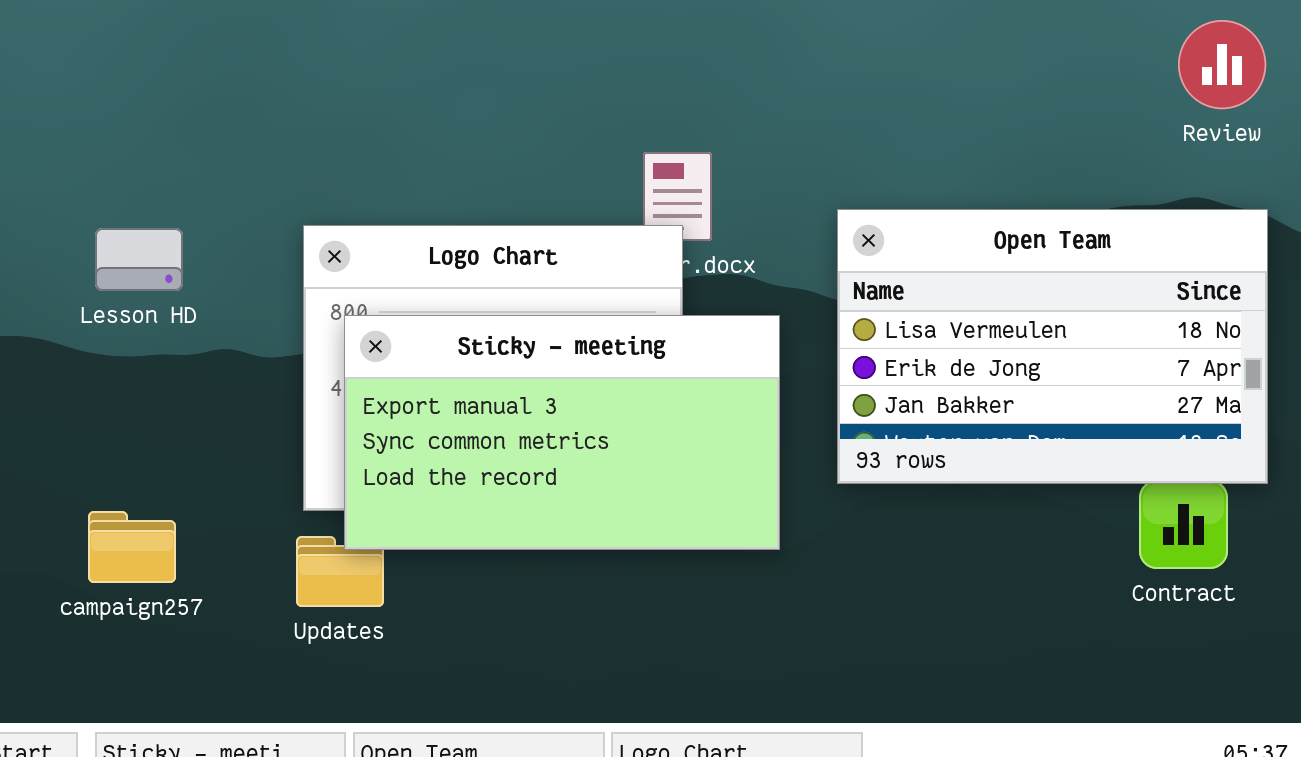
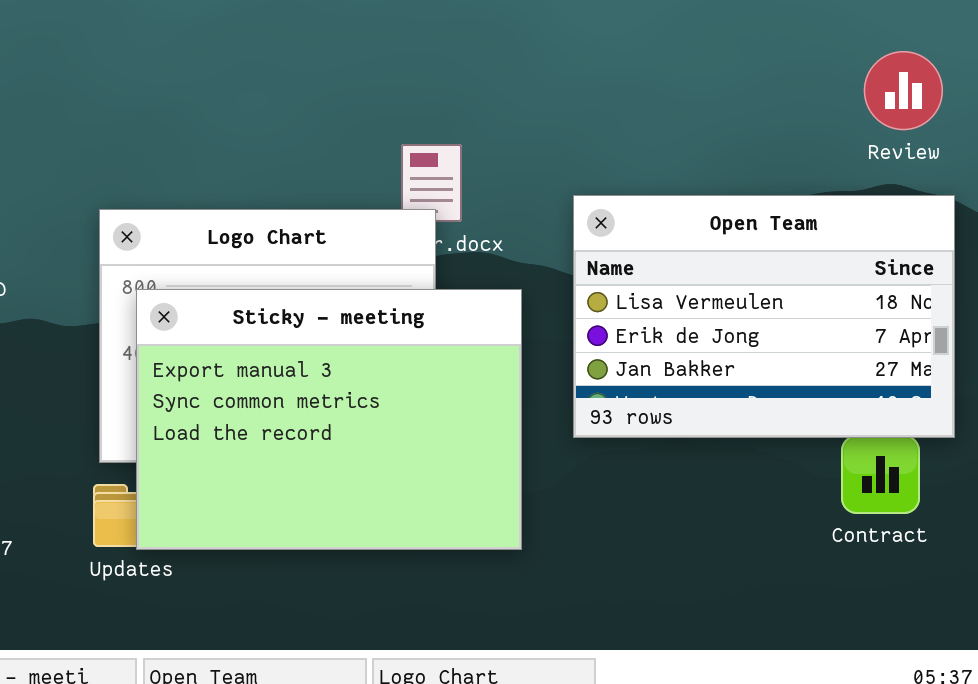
Review: [1178,20,1266,109] -> [864,51,943,130], moved
Sticky - meeting: [344,315,780,550] -> [136,289,522,550], resized

